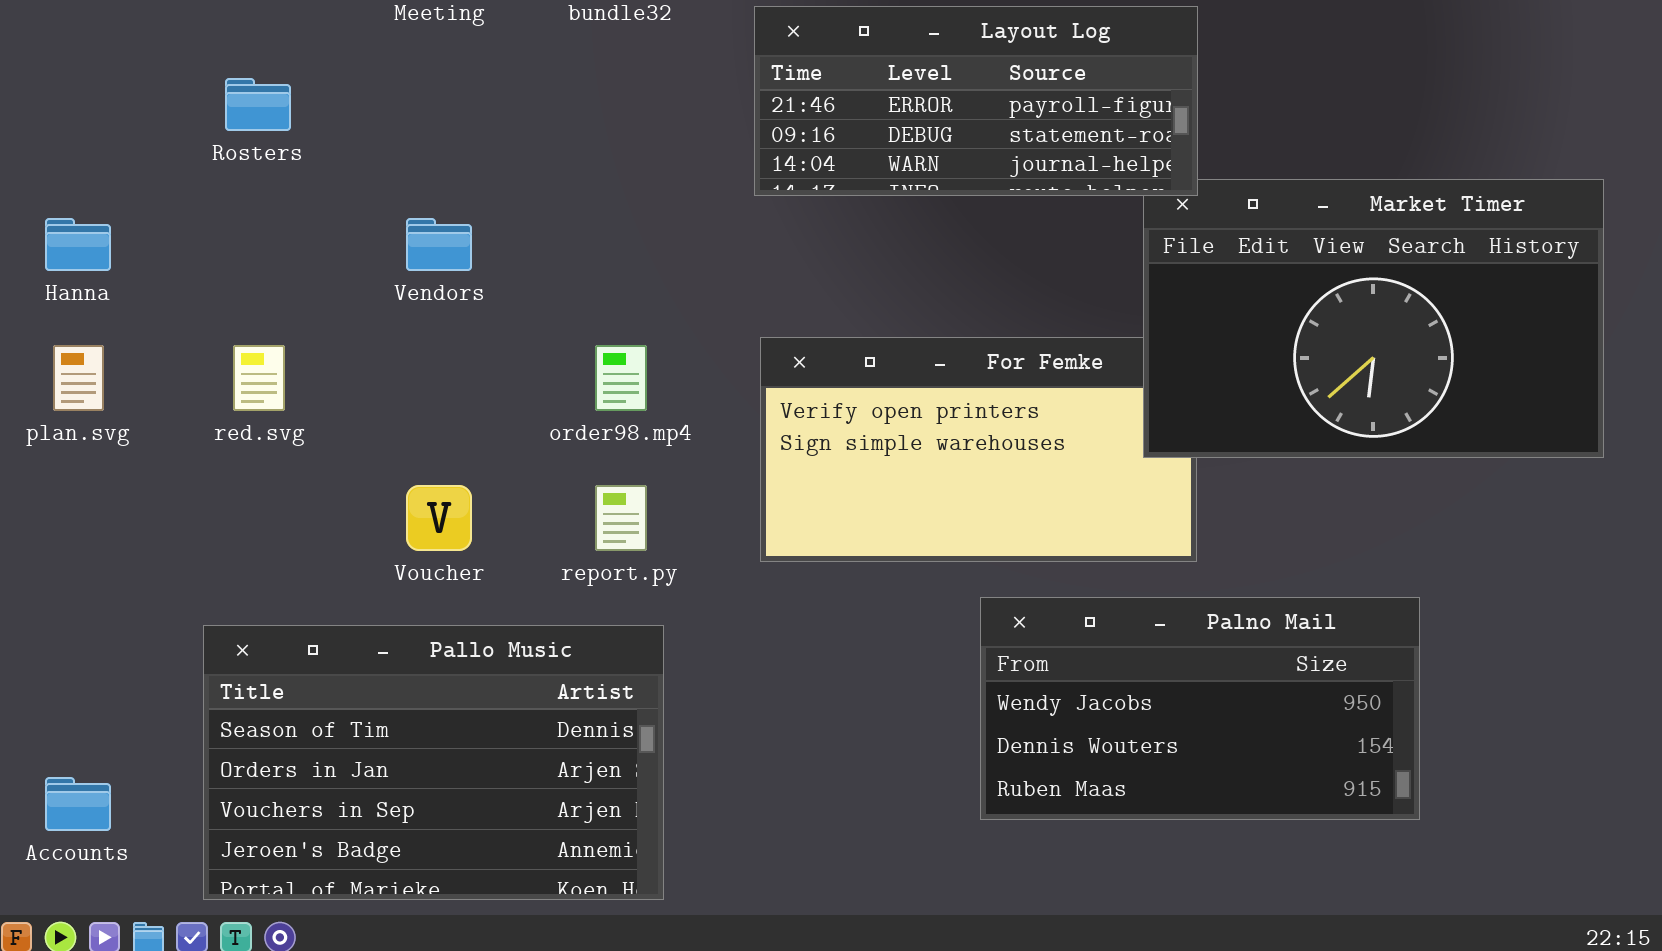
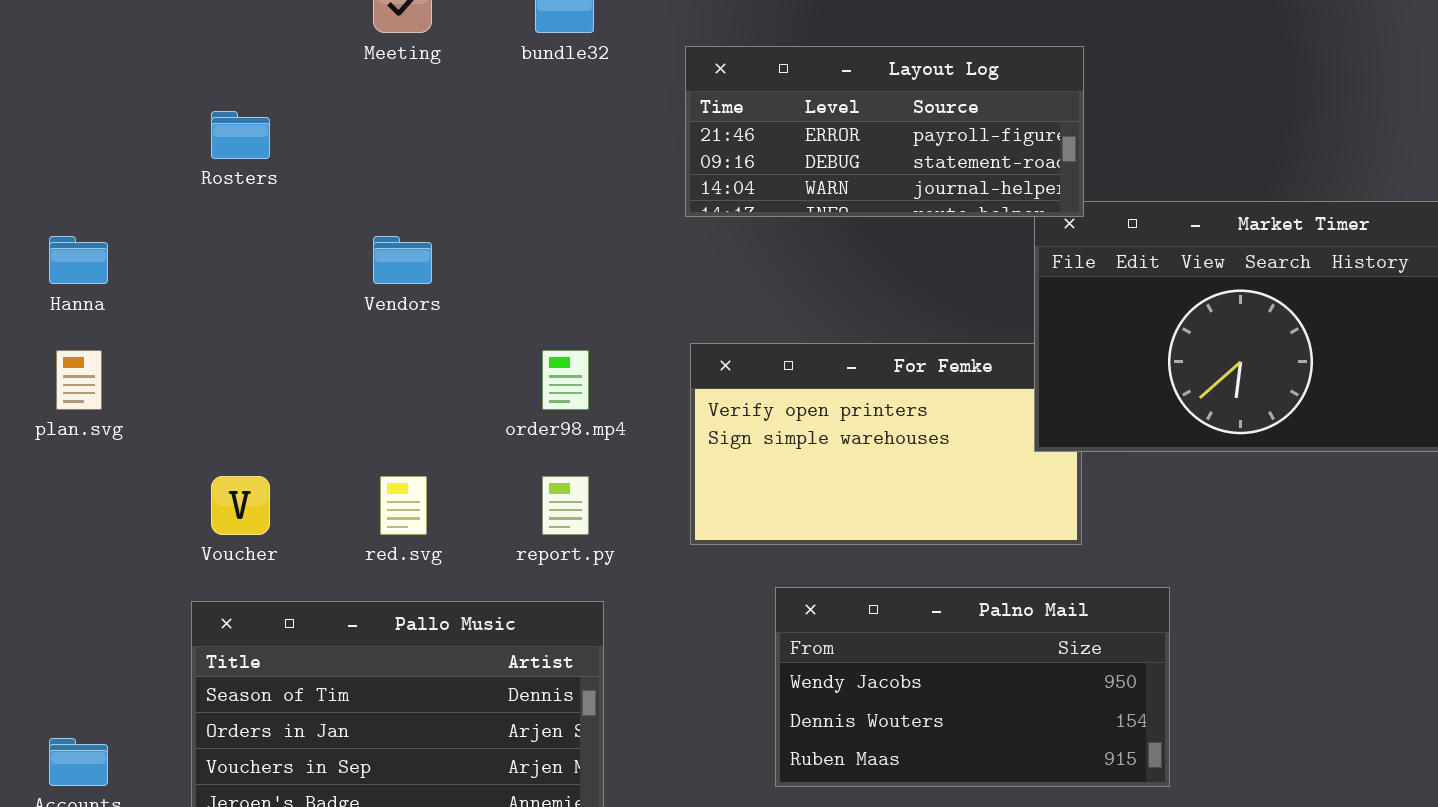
red.svg: [233,345,285,411] -> [380,476,427,535], moved
Voucher: [406,485,472,551] -> [211,476,270,535], moved
Palno Mail: [980,597,1420,820] -> [775,587,1170,787], moved

